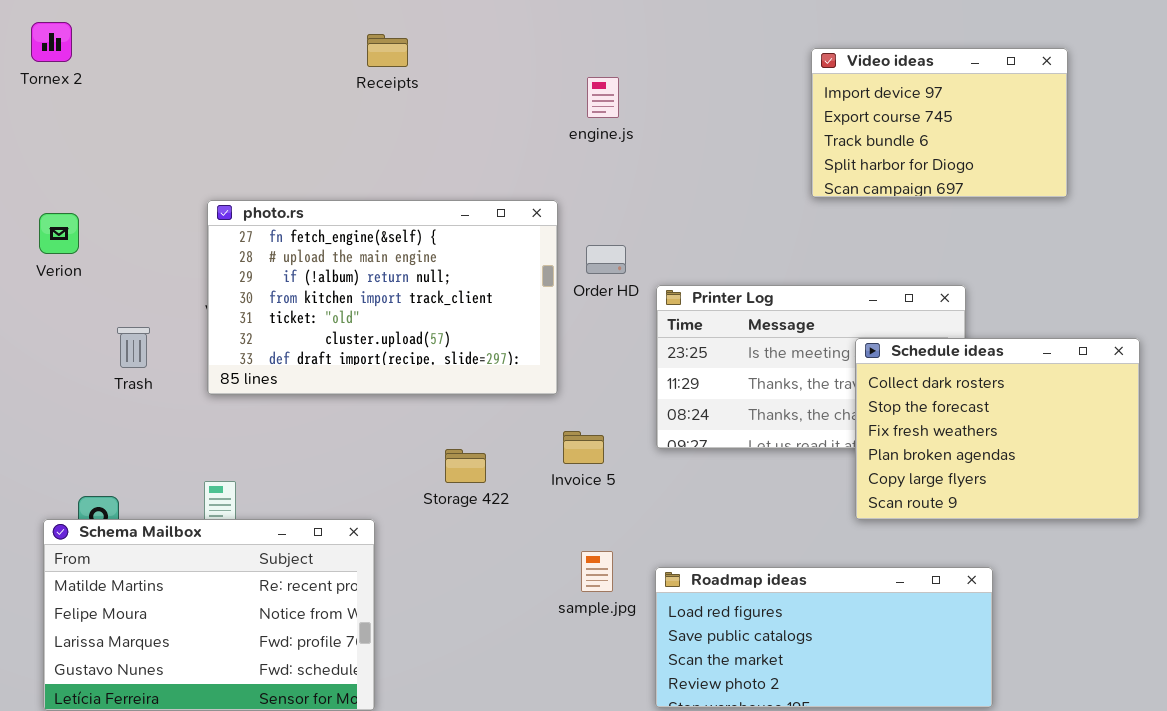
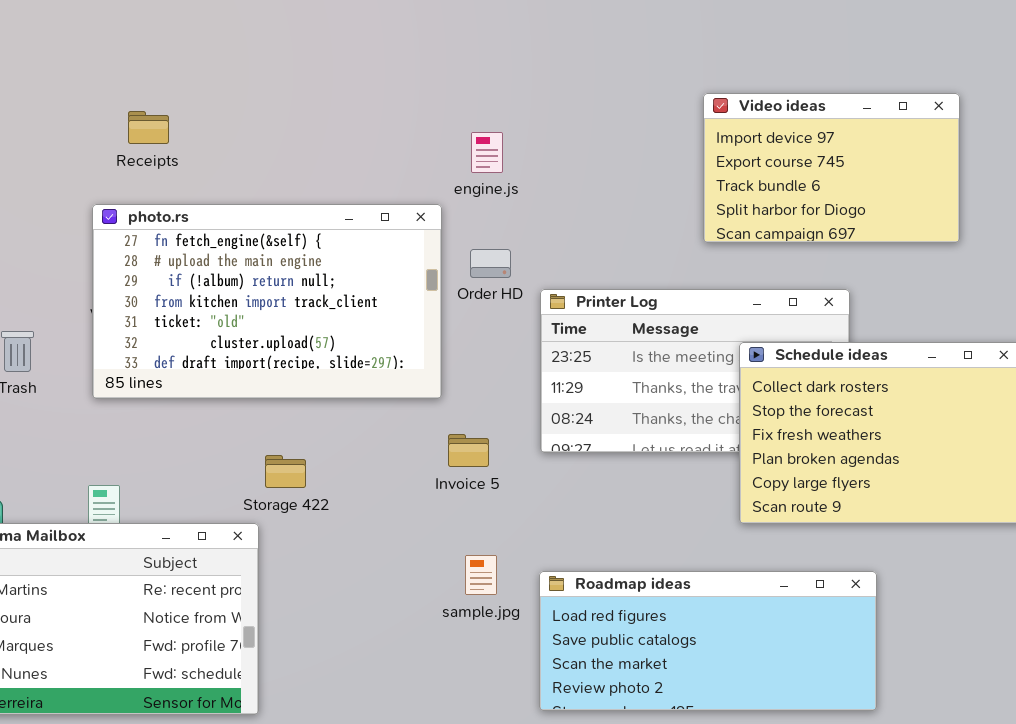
Receipts: [367,34,408,67] -> [128,111,169,144], moved
Video ideas: [811,48,1068,198] -> [703,93,960,243], moved
engine.js: [587,77,619,118] -> [471,132,503,173], moved
Storage 422: [445,449,486,483] -> [265,455,306,488], moved

